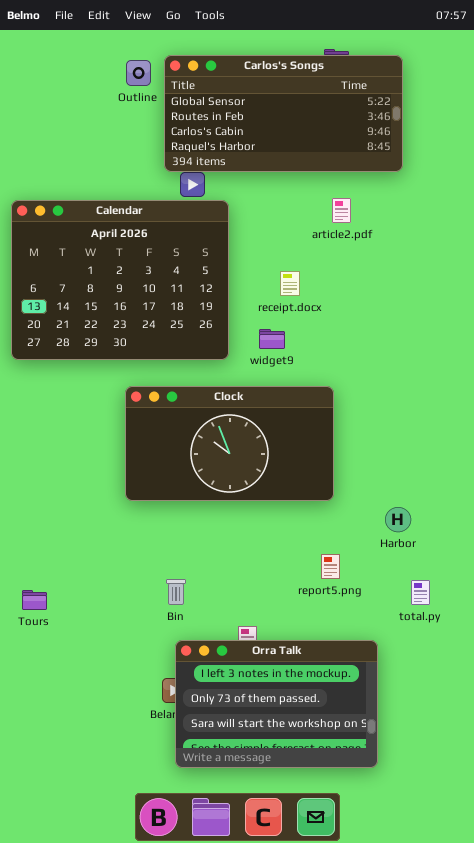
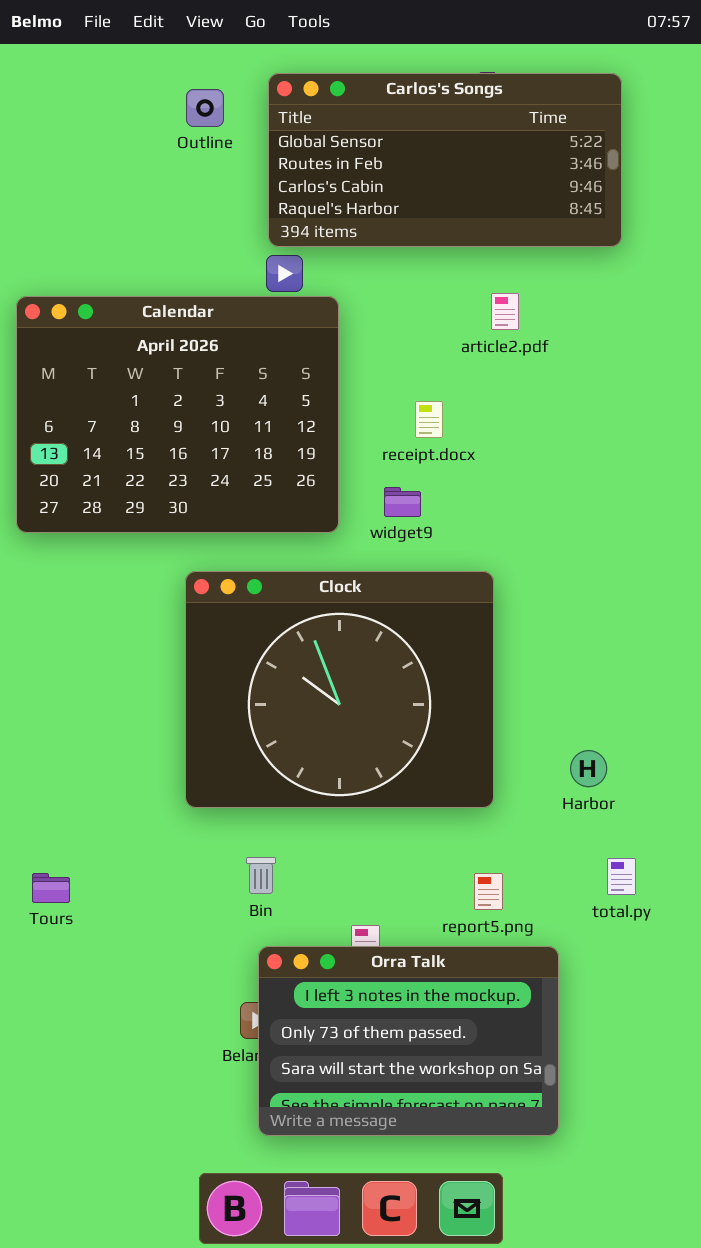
Carlos's Songs: [164,55,403,172] -> [268,73,622,247], moved
Clock: [125,386,334,501] -> [185,571,494,808], resized
report5.png: [321,554,340,579] -> [474,873,503,910], moved

